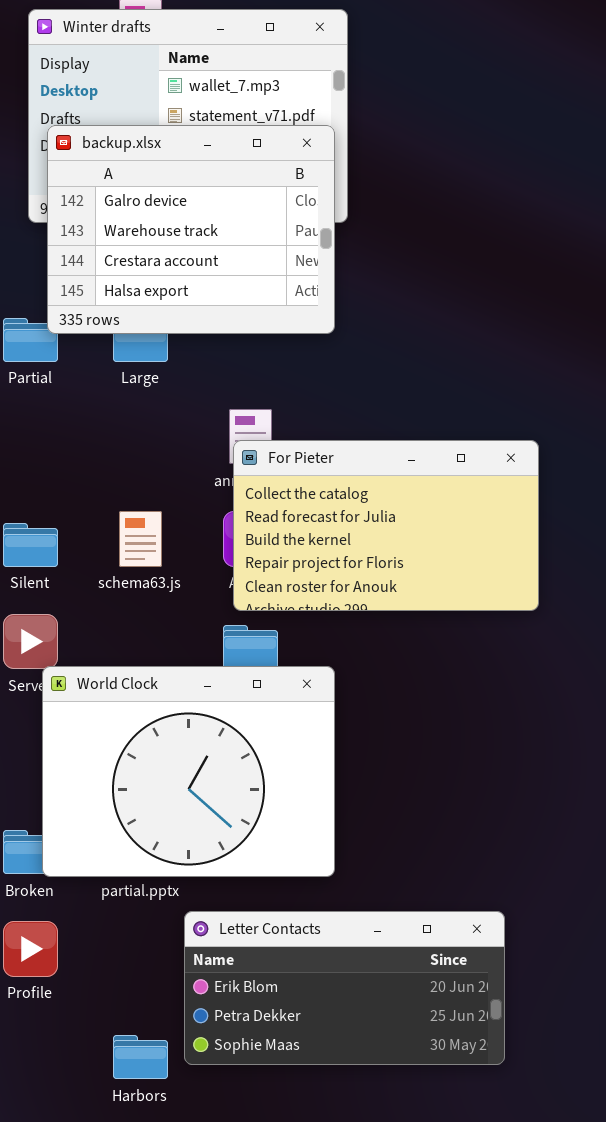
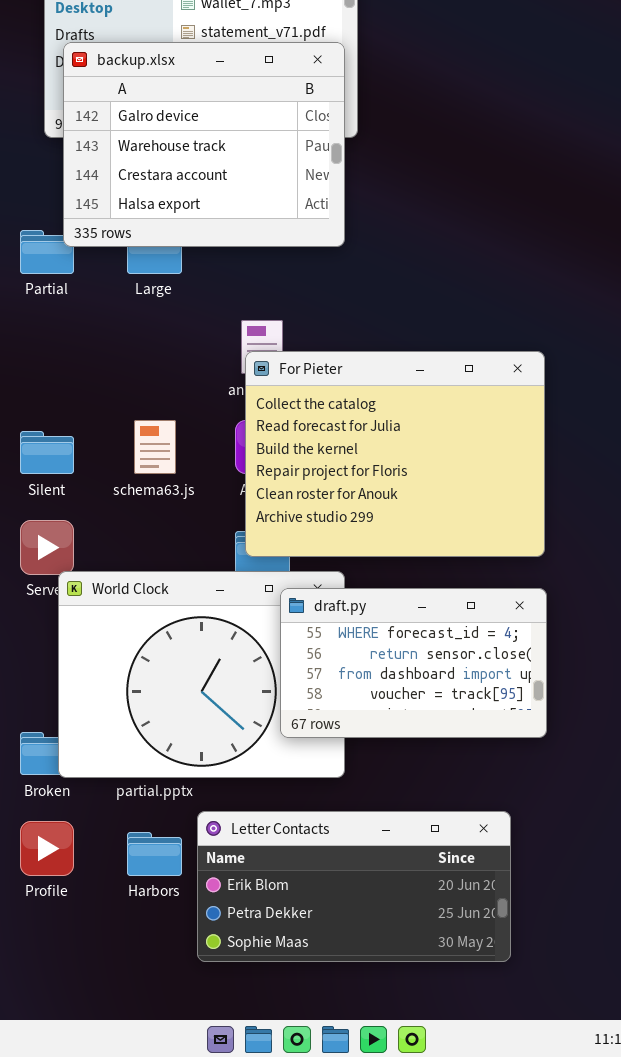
For Pieter: [233,440,539,611] -> [245,351,545,557], resized
draft.py: none -> [280,588,547,738], opened
Harbors: [113,1035,168,1079] -> [127,832,182,876], moved

